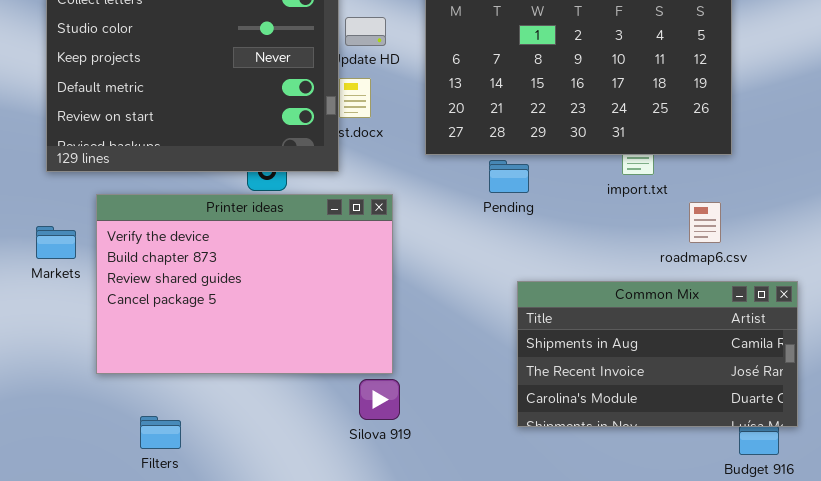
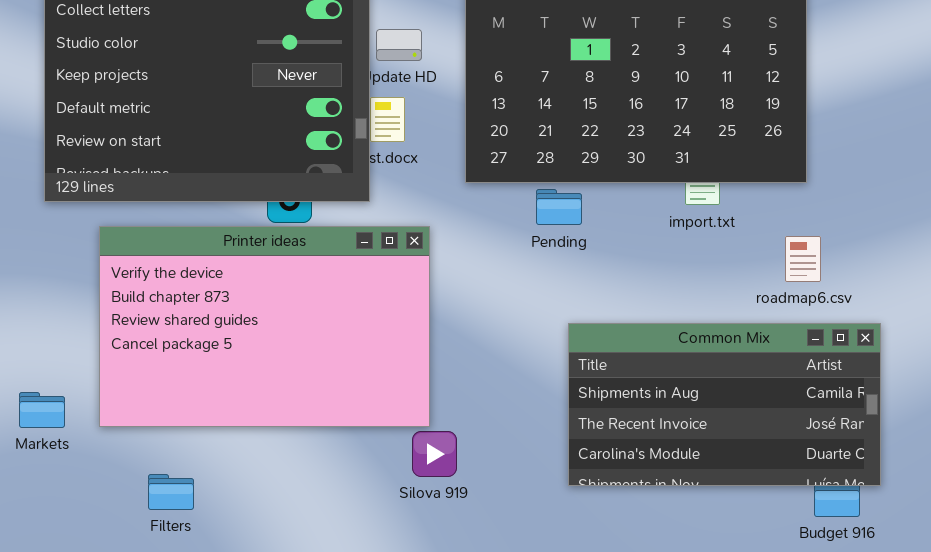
roadmap6.csv: [689,202,721,243] -> [785,236,821,282], moved
Markets: [36,226,76,259] -> [19,392,65,428], moved
Silova 919: [359,379,400,420] -> [412,431,457,477], moved

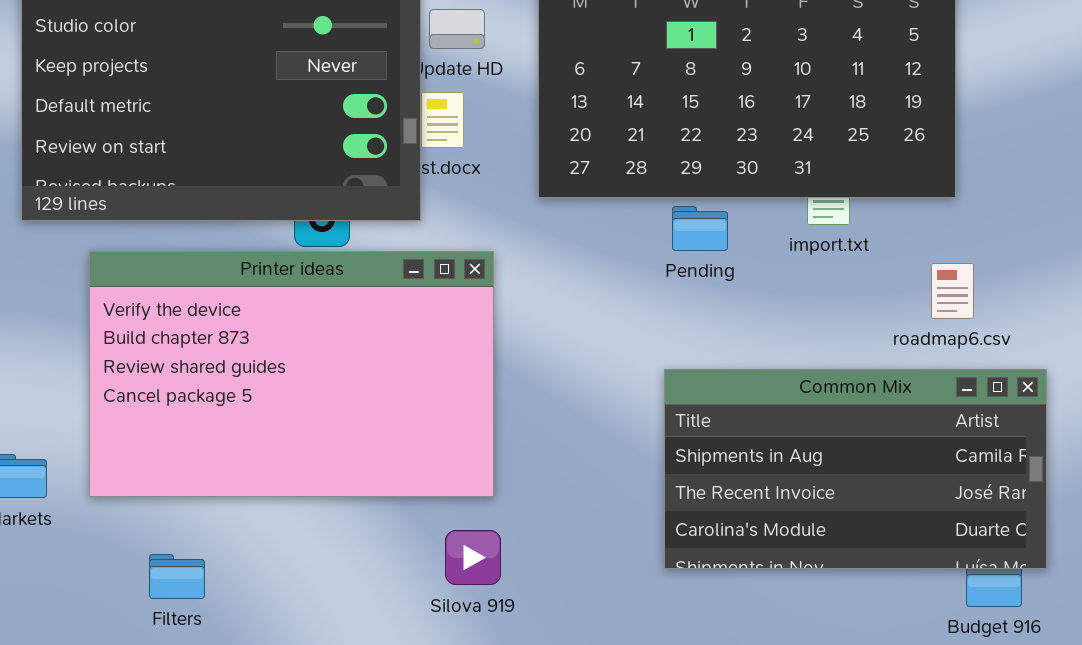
Pending: [536,189,582,225] -> [672,206,728,251], moved
Silova 919: [412,431,457,477] -> [445,530,501,585], moved

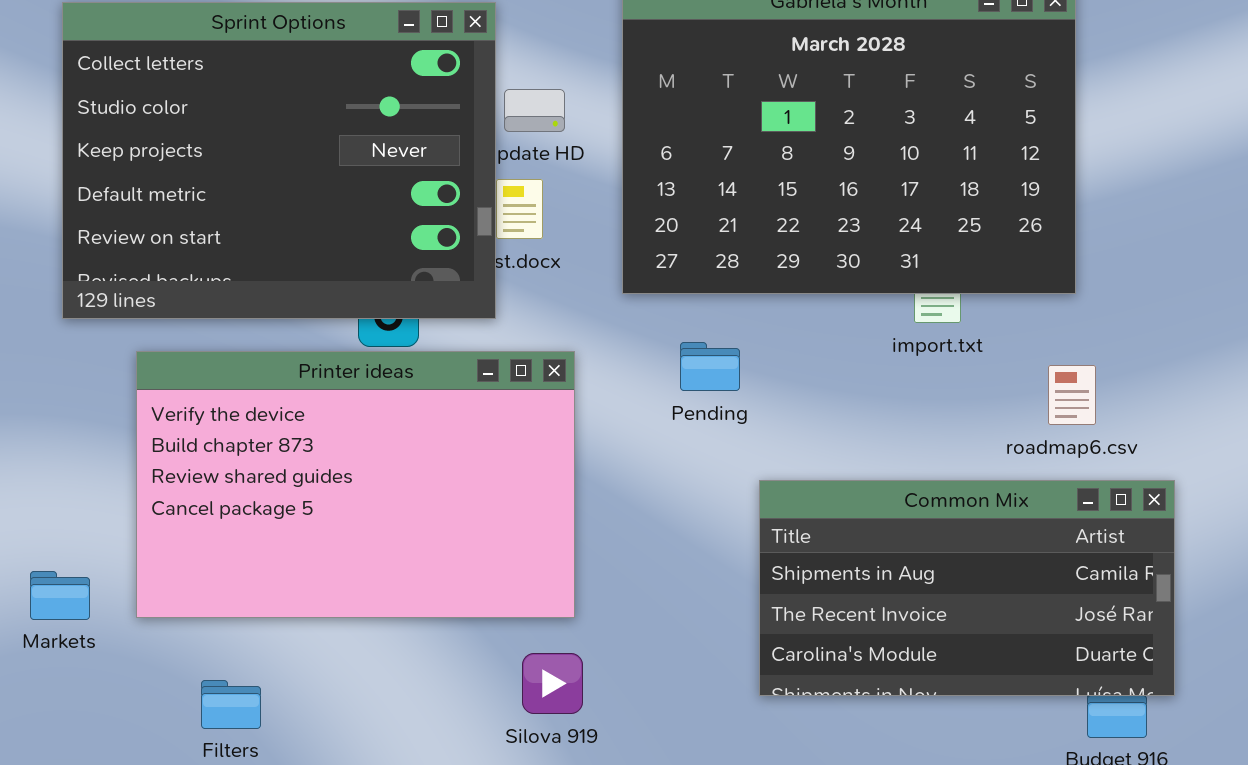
Pending: [672,206,728,251] -> [680,342,740,391], moved

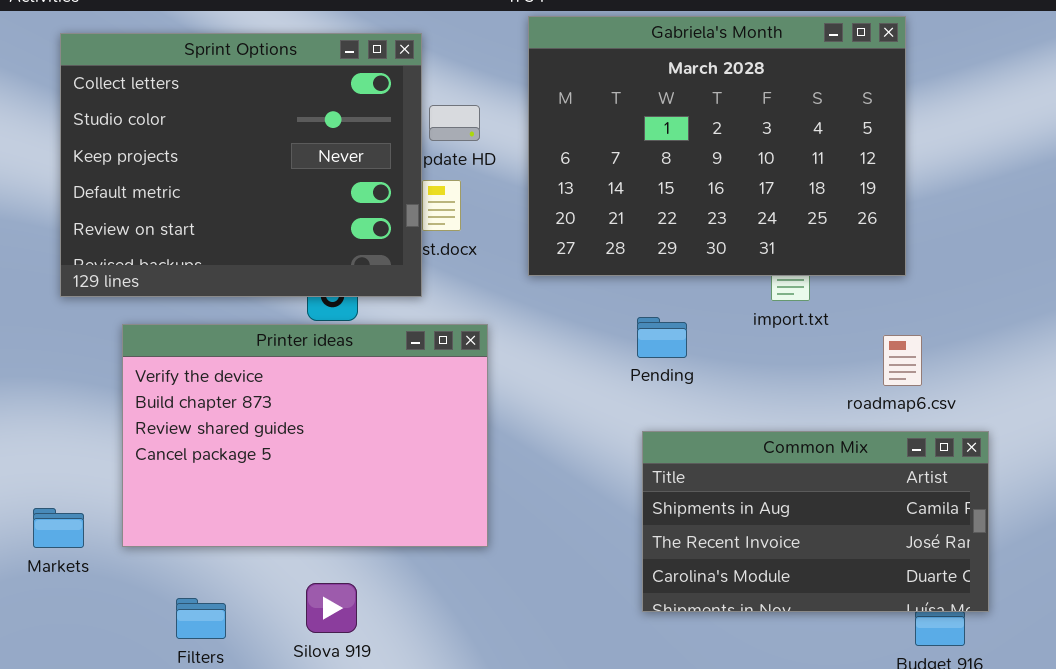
Pending: [680,342,740,391] -> [637,317,687,358], moved
Silova 919: [522,653,583,714] -> [306,583,357,633], moved

